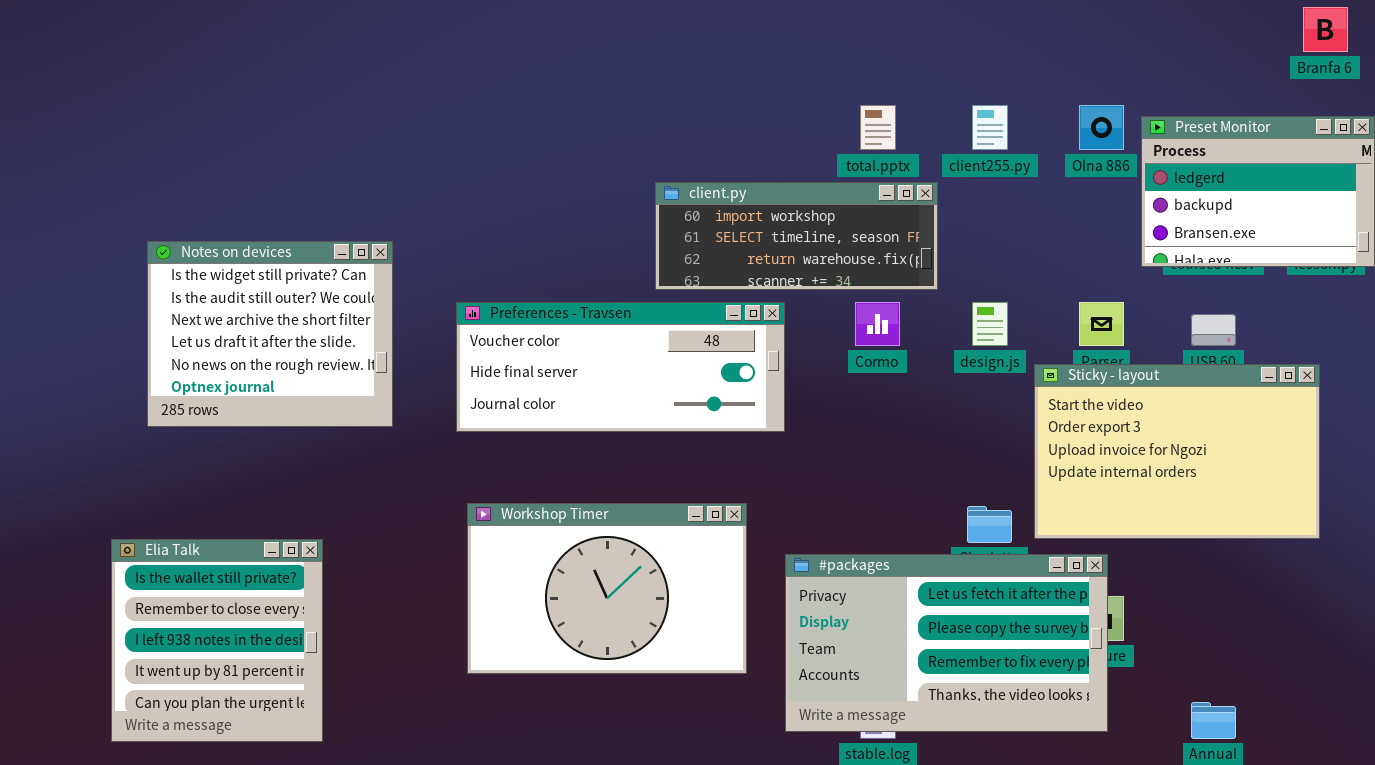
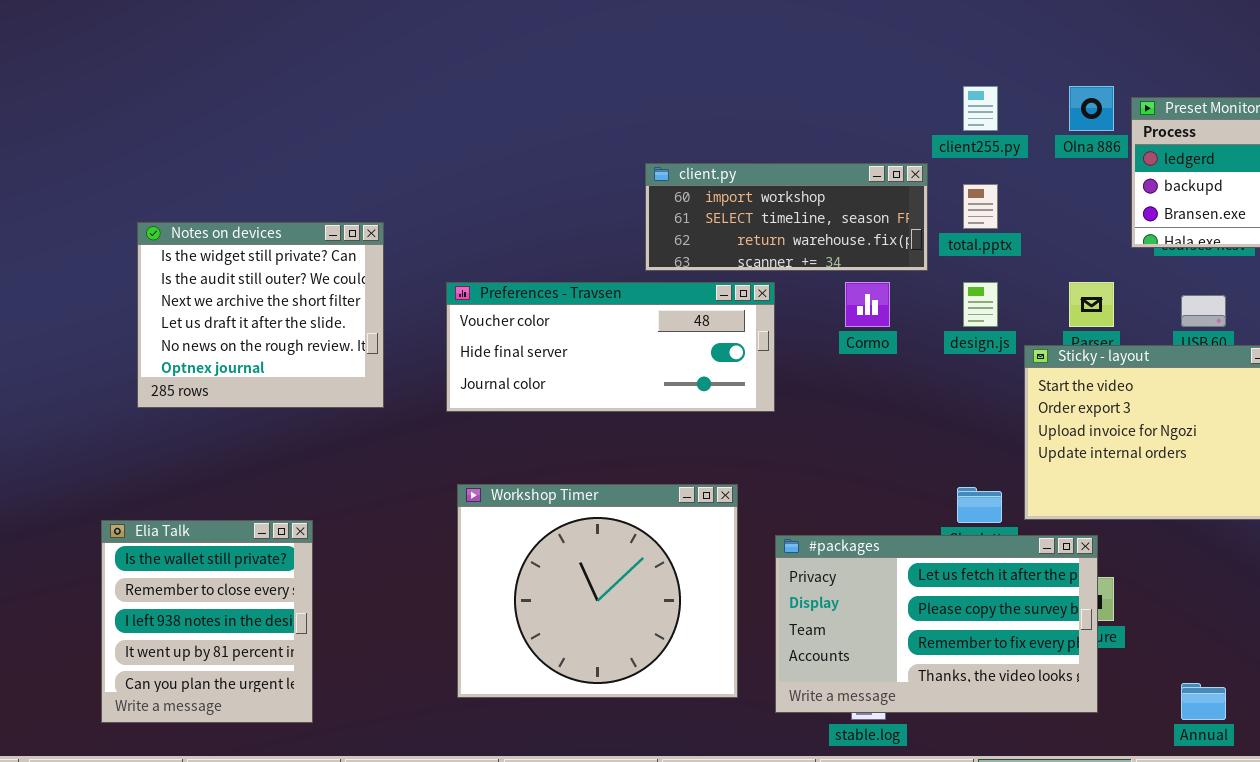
total.pptx: [860,105,896,150] -> [963,184,998,229], moved
Workshop Timer: [467,503,747,674] -> [457,484,738,698], resized

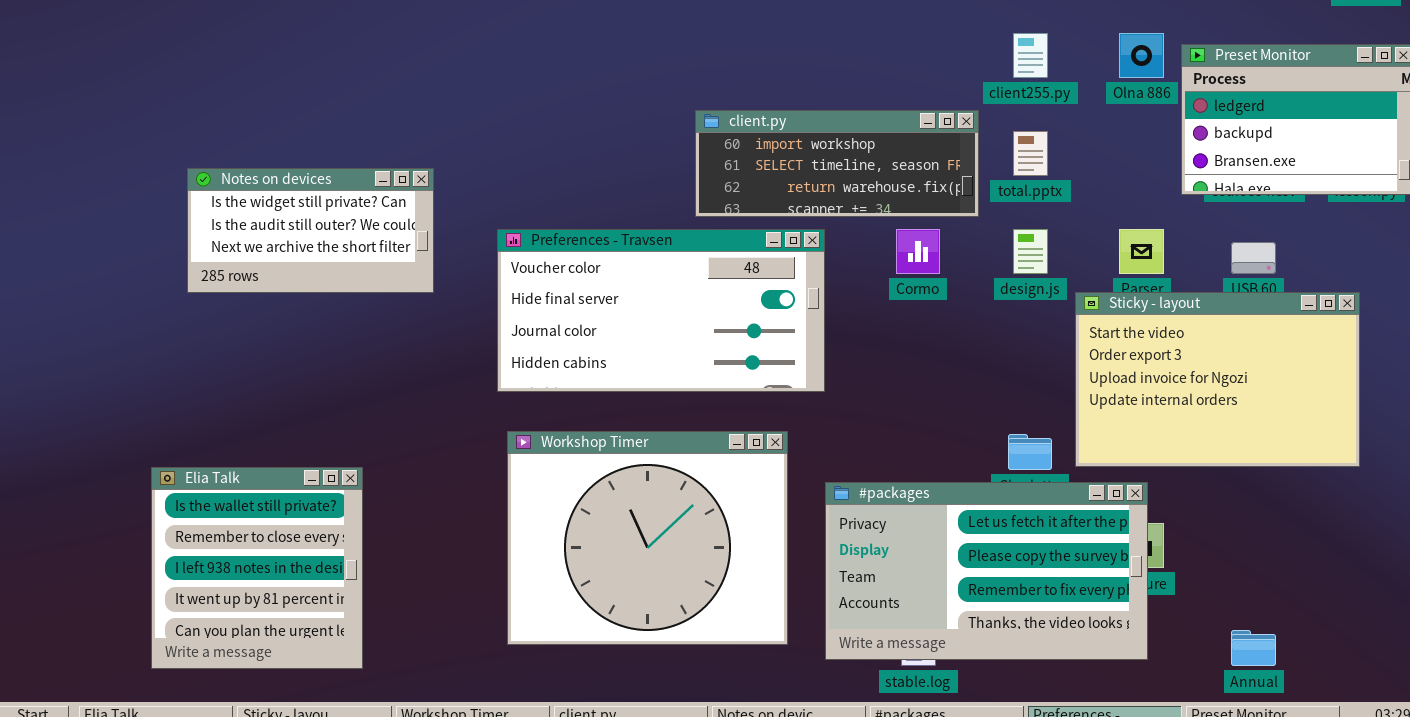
Notes on devices: [137,222,384,408] -> [187,168,434,293], resized
Preferences - Travsen: [446,282,775,412] -> [497,229,825,392], resized

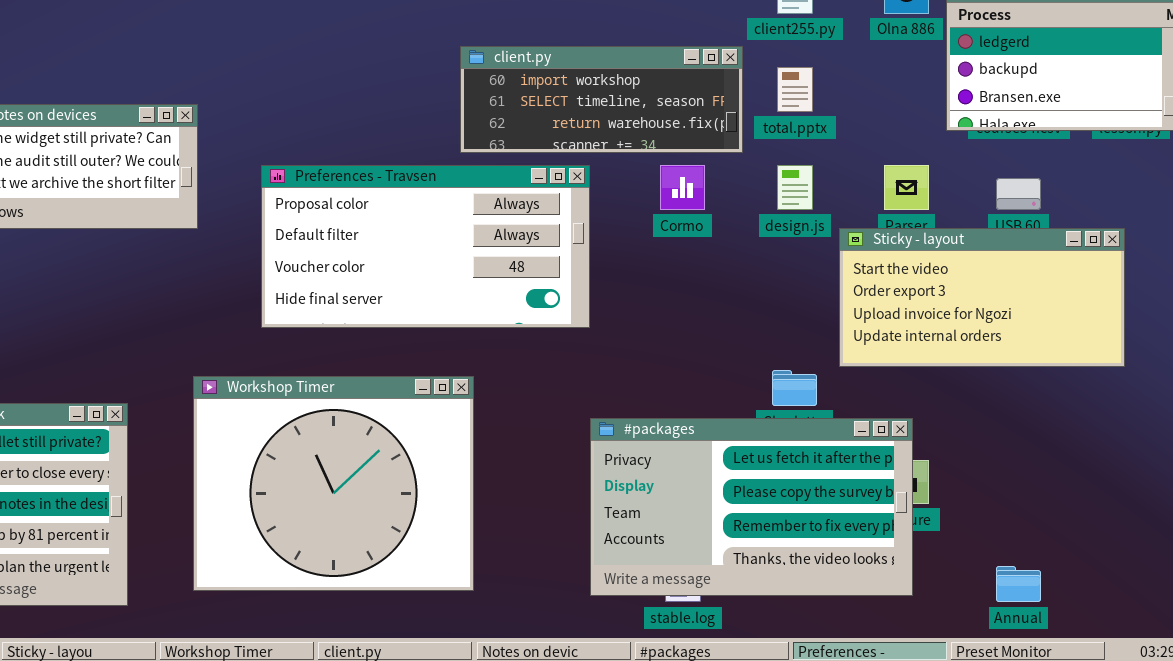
Preferences - Travsen: [497,229,825,392] -> [261,165,590,328], scrolled up 2 rows
Sticky - layout: [1075,292,1360,467] -> [839,228,1125,367], resized
Workshop Timer: [507,431,788,645] -> [193,376,474,591], moved

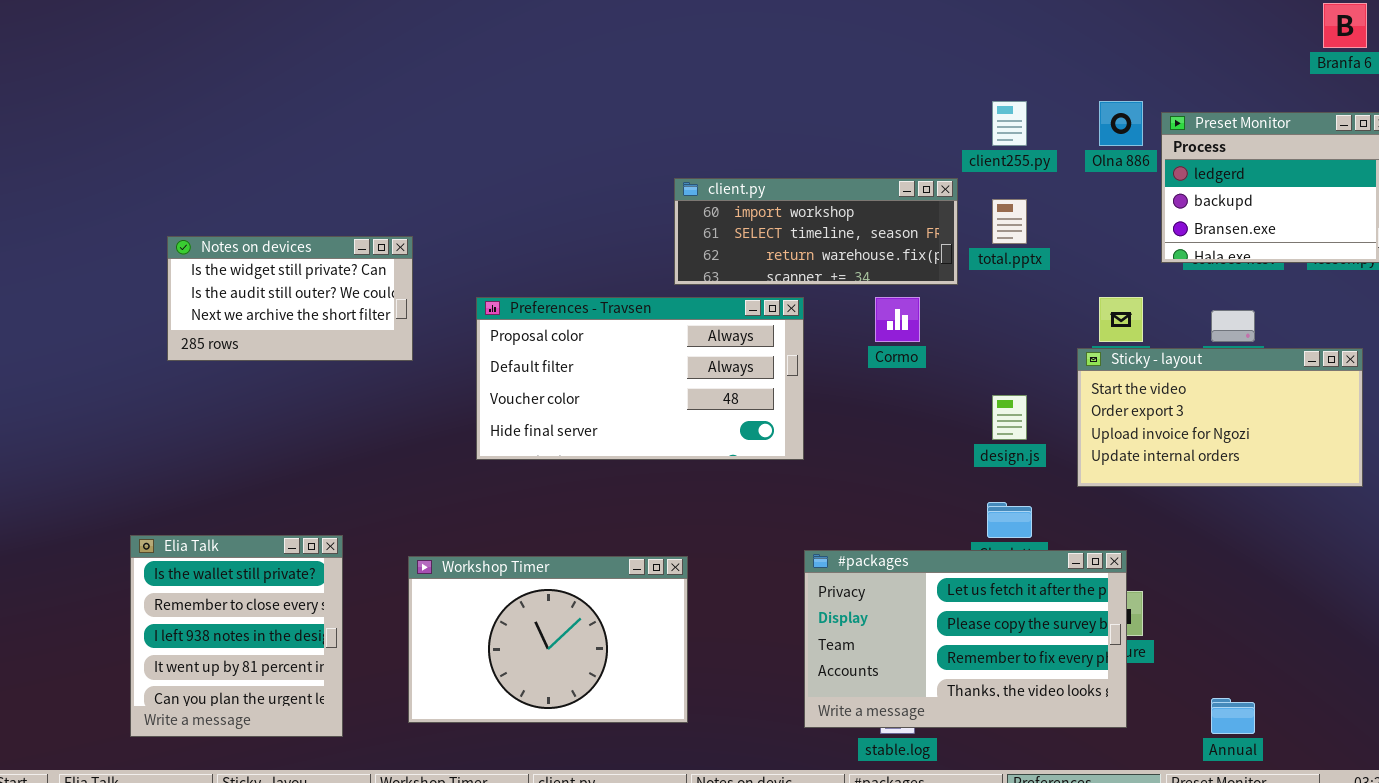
design.js: [777,165,813,210] -> [992,395,1027,440], moved
Sticky - layout: [839,228,1125,367] -> [1077,348,1363,487], moved
Workshop Timer: [193,376,474,591] -> [408,556,688,723], resized

